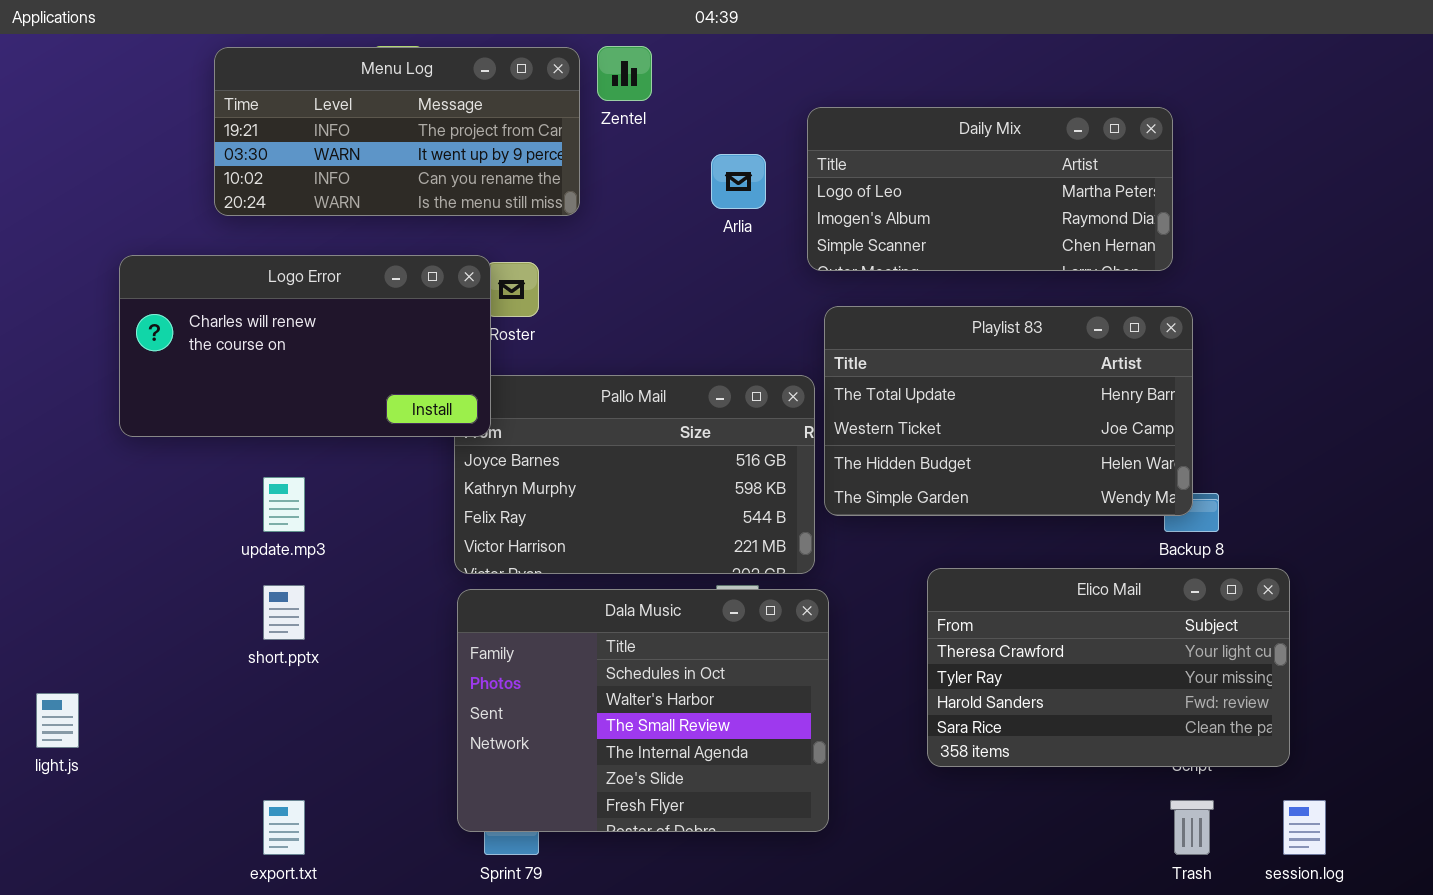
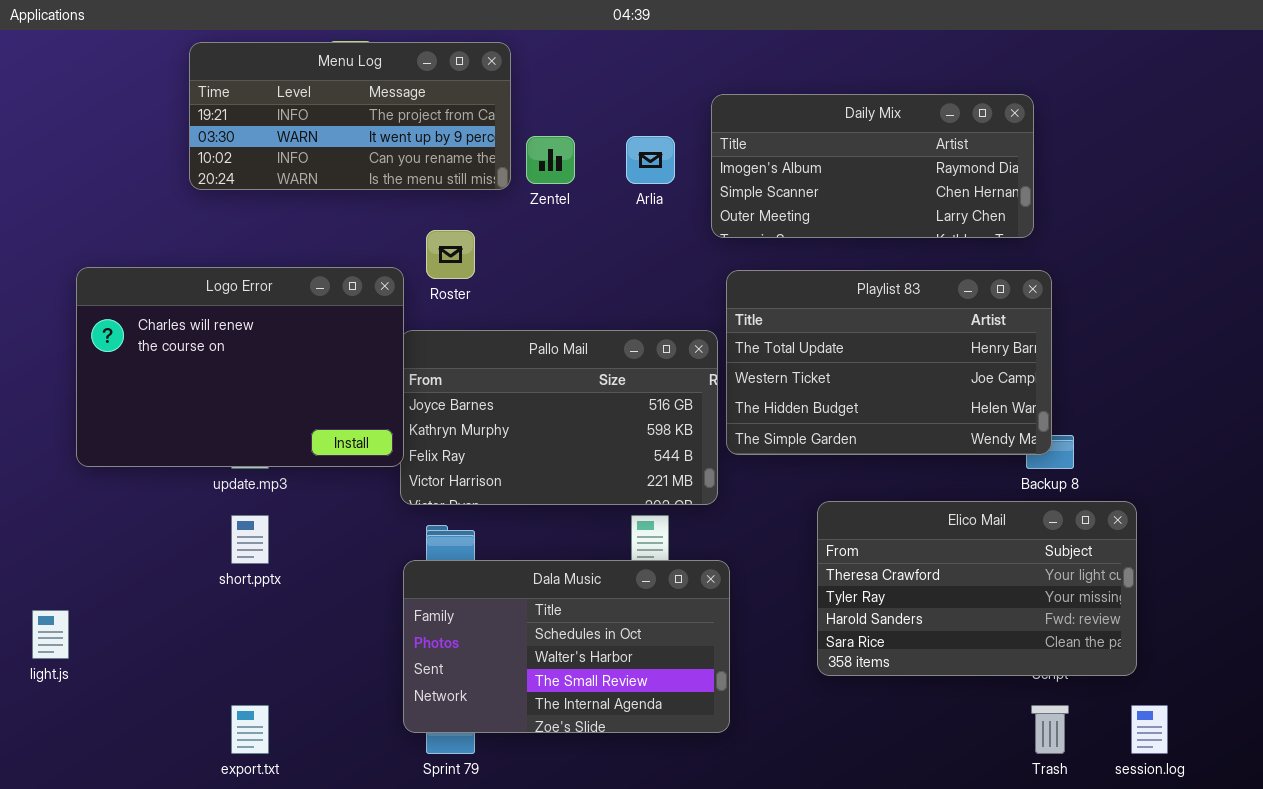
Zentel: [597,46,652,101] -> [526,136,575,184], moved
Daily Mix: [807,107,1173,271] -> [711,94,1034,238], scrolled down 1 row
Logo Error: [119,255,491,437] -> [76,267,404,467], moved, resized
Dala Music: [457,589,829,832] -> [403,560,730,733], resized

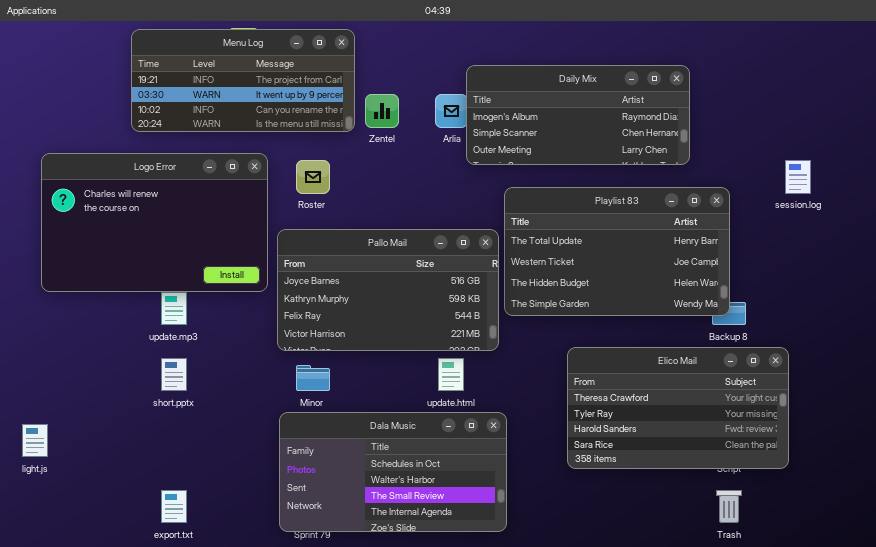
Daily Mix: [711,94,1034,238] -> [466,65,690,165], moved
Logo Error: [76,267,404,467] -> [41,153,268,292], moved
Dala Music: [403,560,730,733] -> [279,412,507,532], moved
session.log: [1131,705,1168,754] -> [785,160,811,194], moved

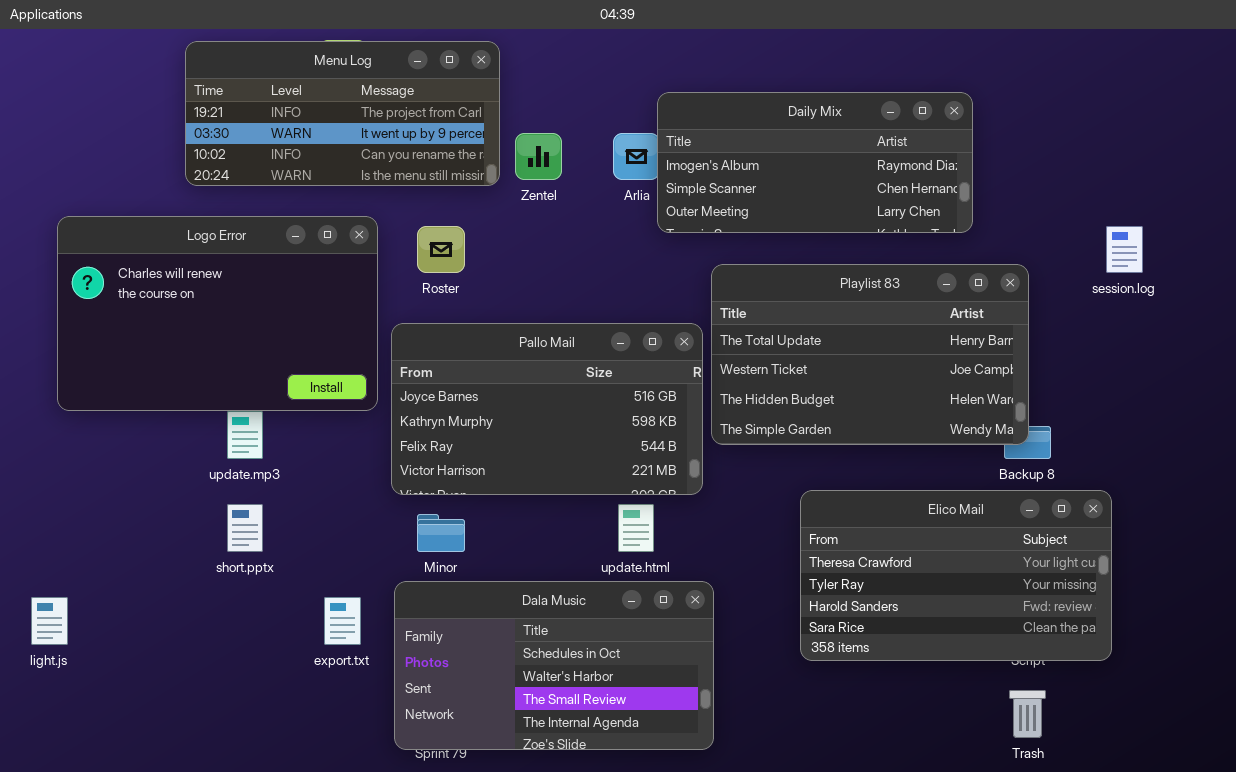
export.txt: [161,490,187,523] -> [324,597,361,645], moved

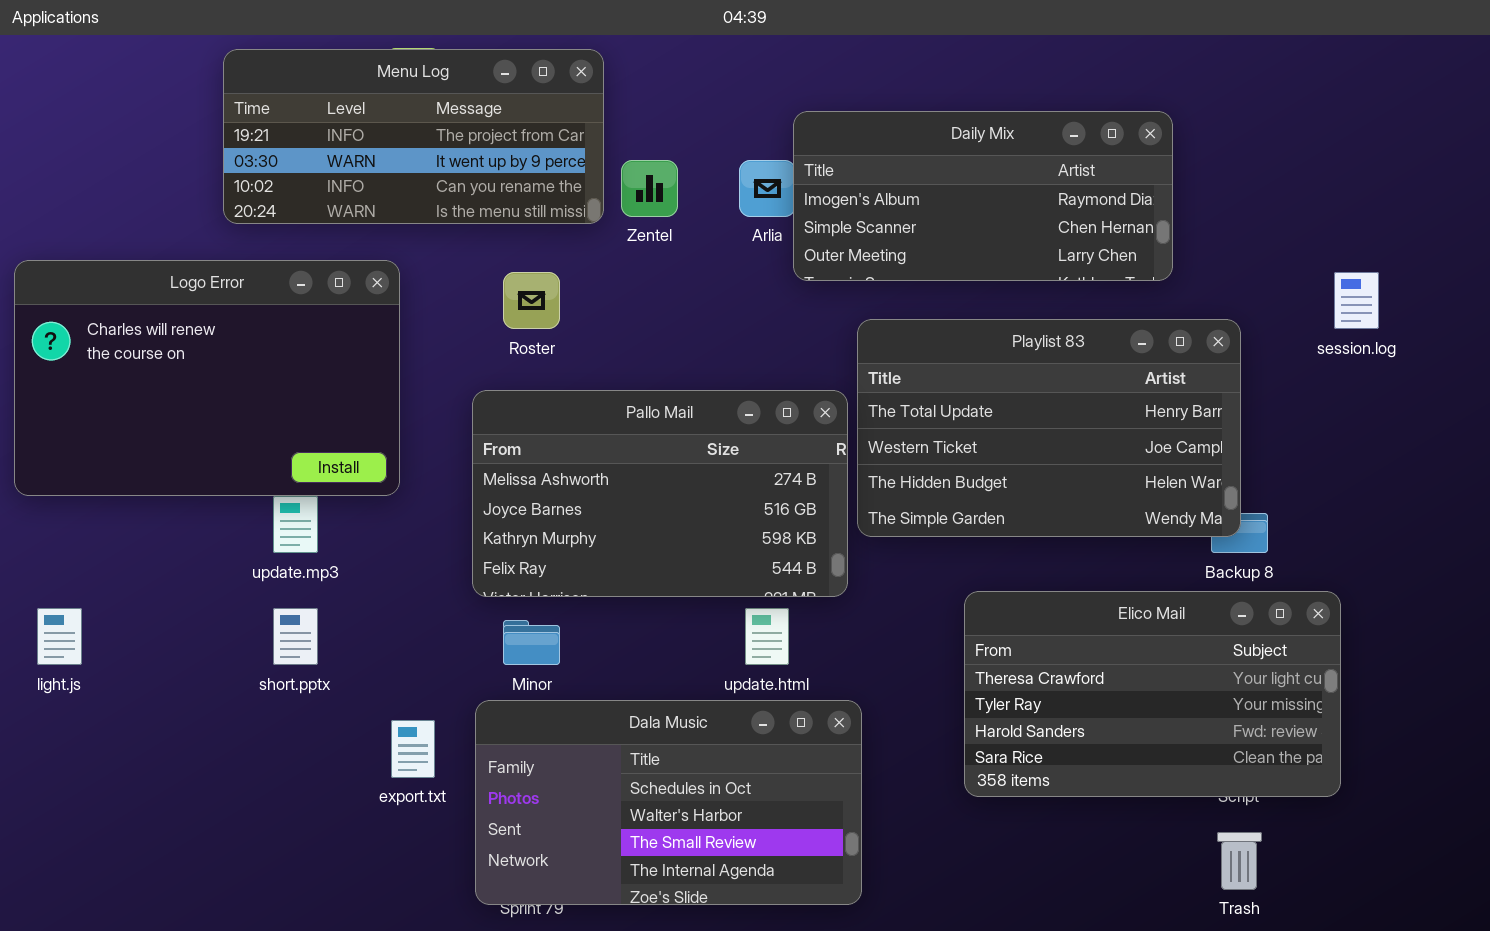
Logo Error: [57,216,378,411] -> [14,260,400,496], moved
Pallo Mail: [391,323,703,495] -> [472,390,848,597], scrolled up 1 row
light.js: [31,597,68,645] -> [37,608,82,665], moved

